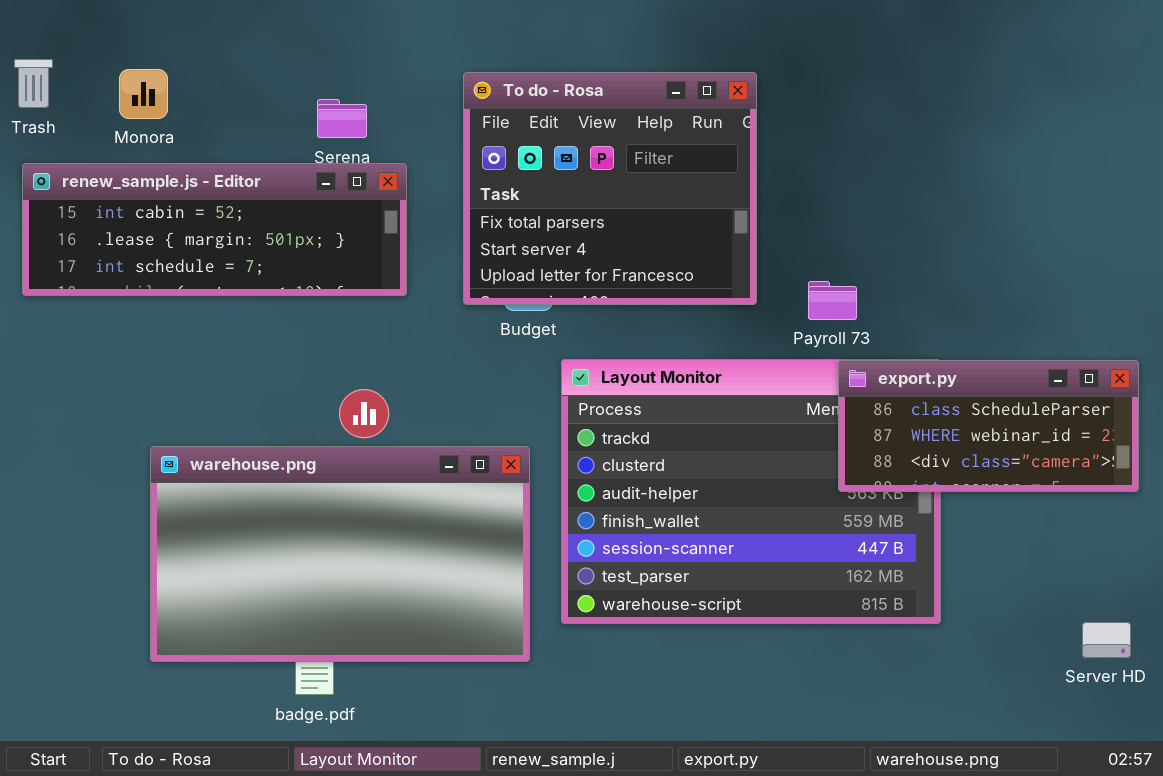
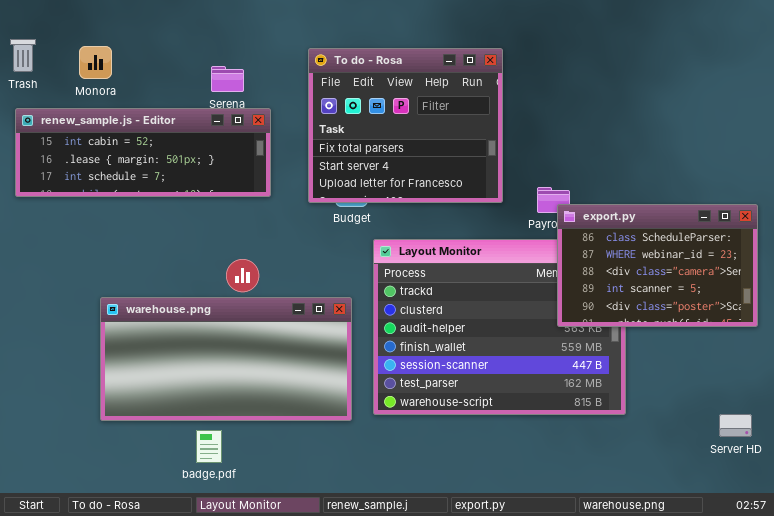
export.py: [838,360,1139,492] -> [557,204,758,327], resized
warehouse.png: [150,446,530,662] -> [100,297,352,421], resized

